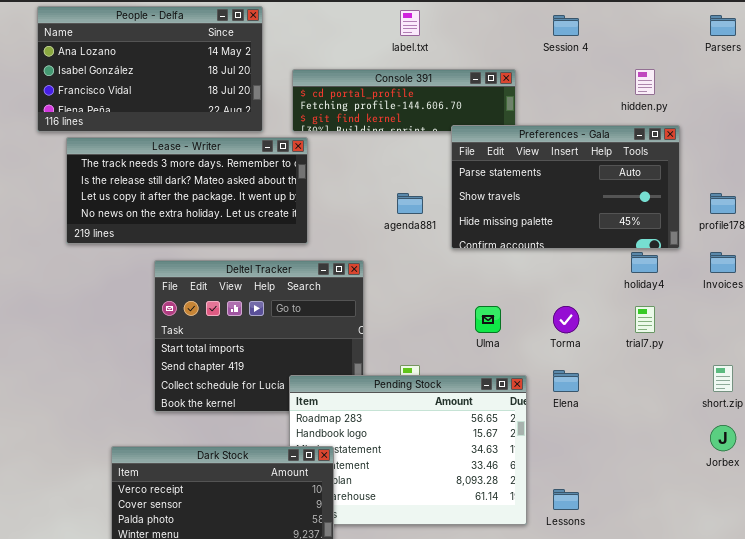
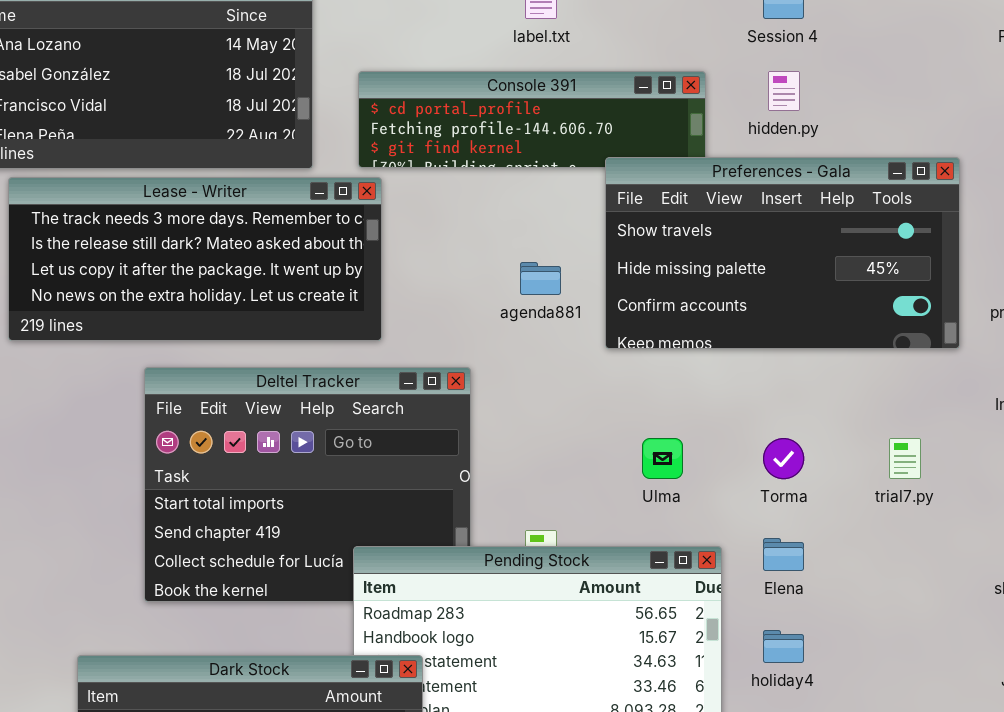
hidden.py: [635,69,655,95] -> [768,71,800,111], moved
Preferences - Gala: [451,125,680,249] -> [605,157,960,349], scrolled down 1 row
holiday4: [631,252,658,273] -> [763,630,804,663], moved

